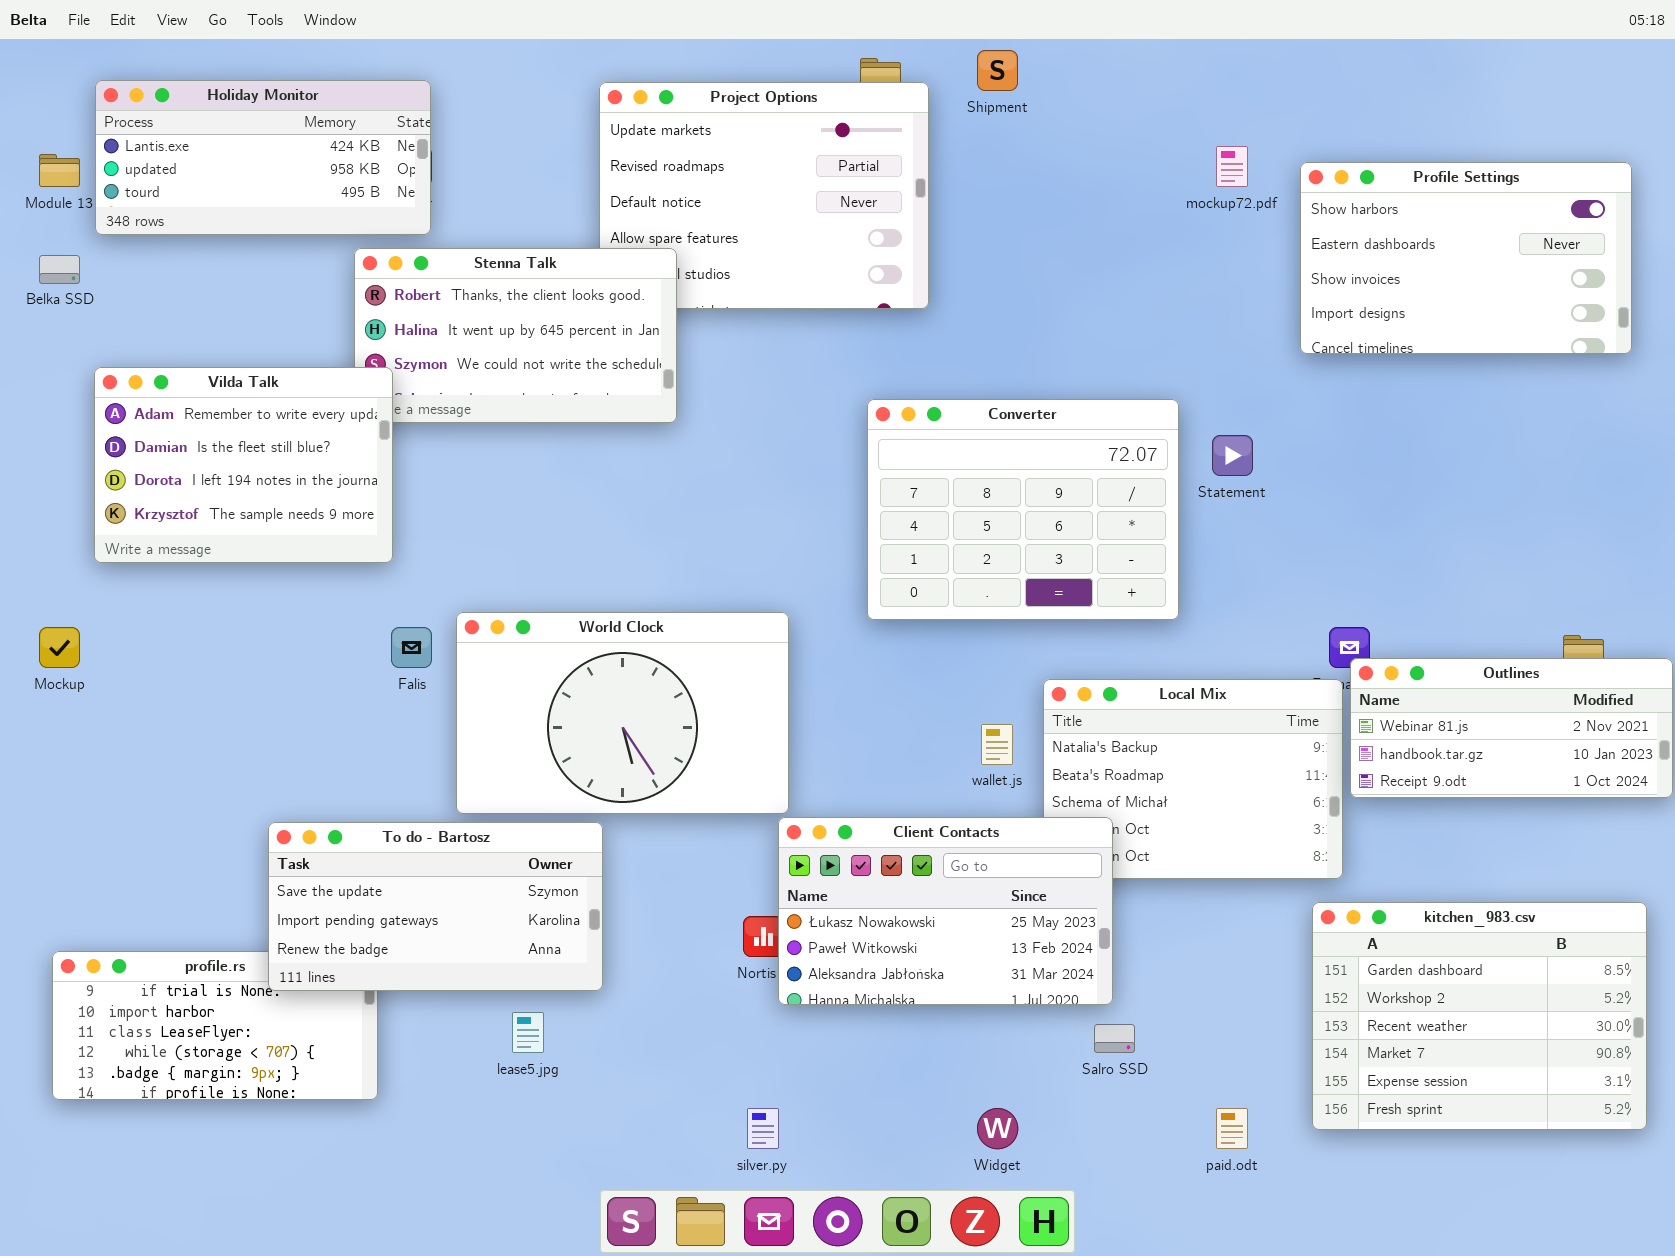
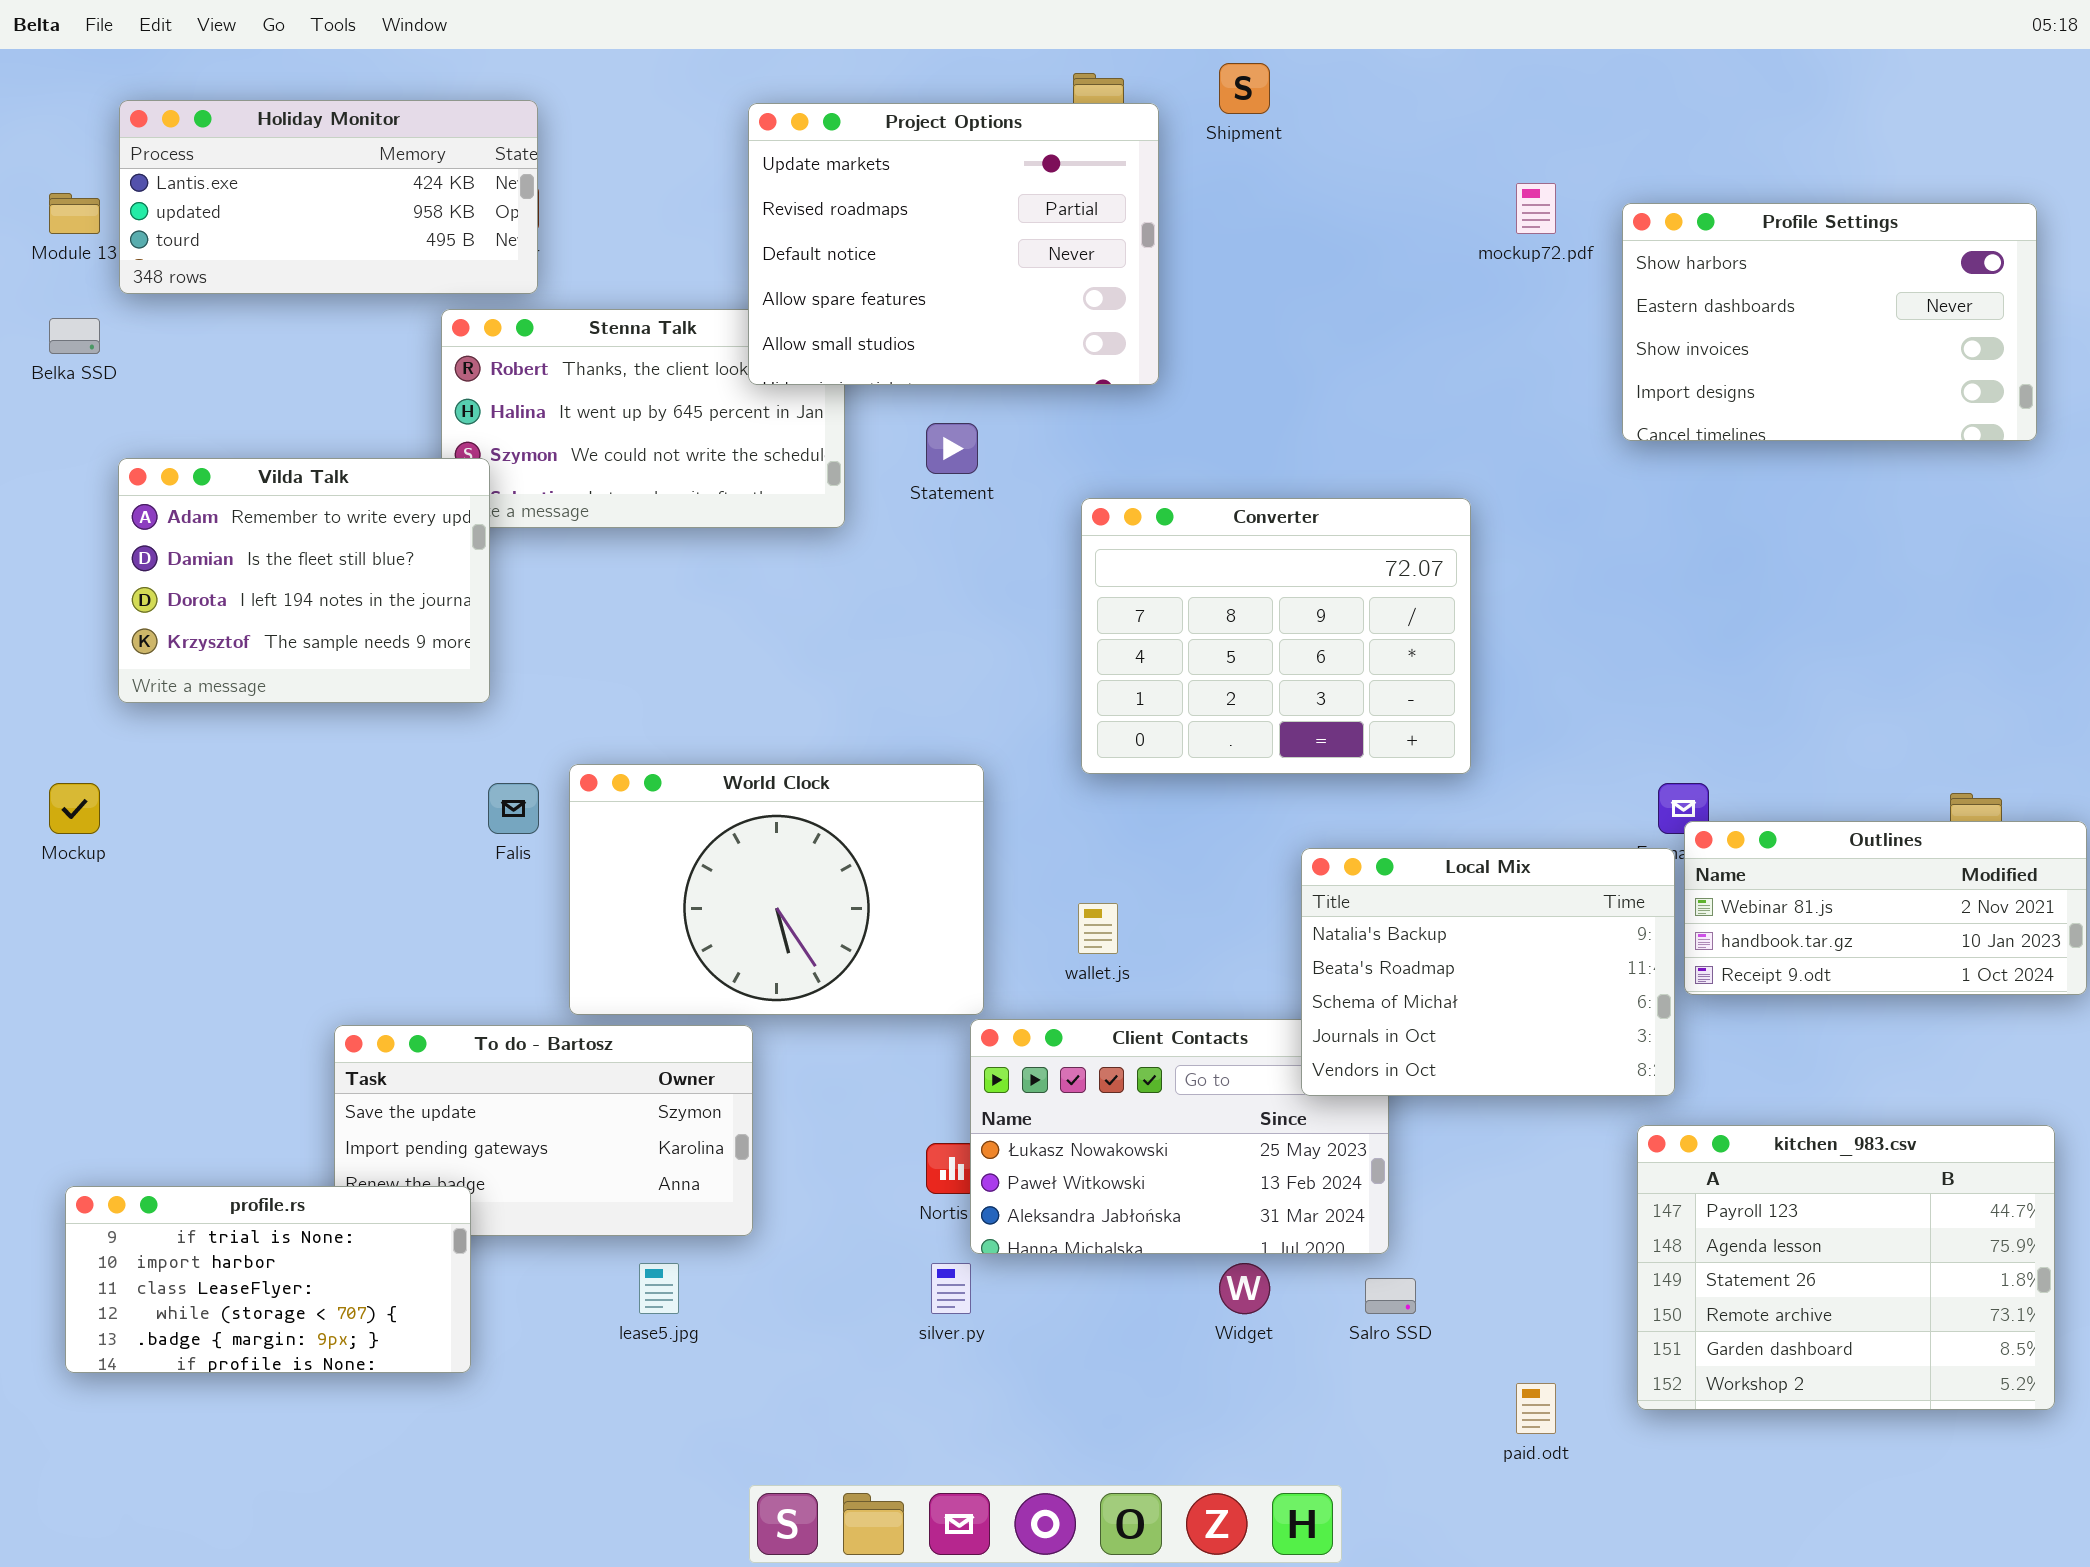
Project Options: [599,82,929,309] -> [748,103,1159,385], raised
Statement: [1212,435,1253,476] -> [926,423,978,474], moved
Local Mix: [1043,679,1343,879] -> [1301,848,1675,1096], raised
wallet.js: [981,724,1013,765] -> [1078,903,1118,954], moved
kitchen_983.csv: [1312,902,1647,1130] -> [1637,1125,2055,1410], scrolled up 4 rows
profile.rs: [52,951,378,1100] -> [65,1186,471,1373], raised
silver.py: [747,1108,779,1149] -> [931,1263,971,1314], moved
Widget: [977,1108,1018,1149] -> [1219,1263,1270,1314], moved

